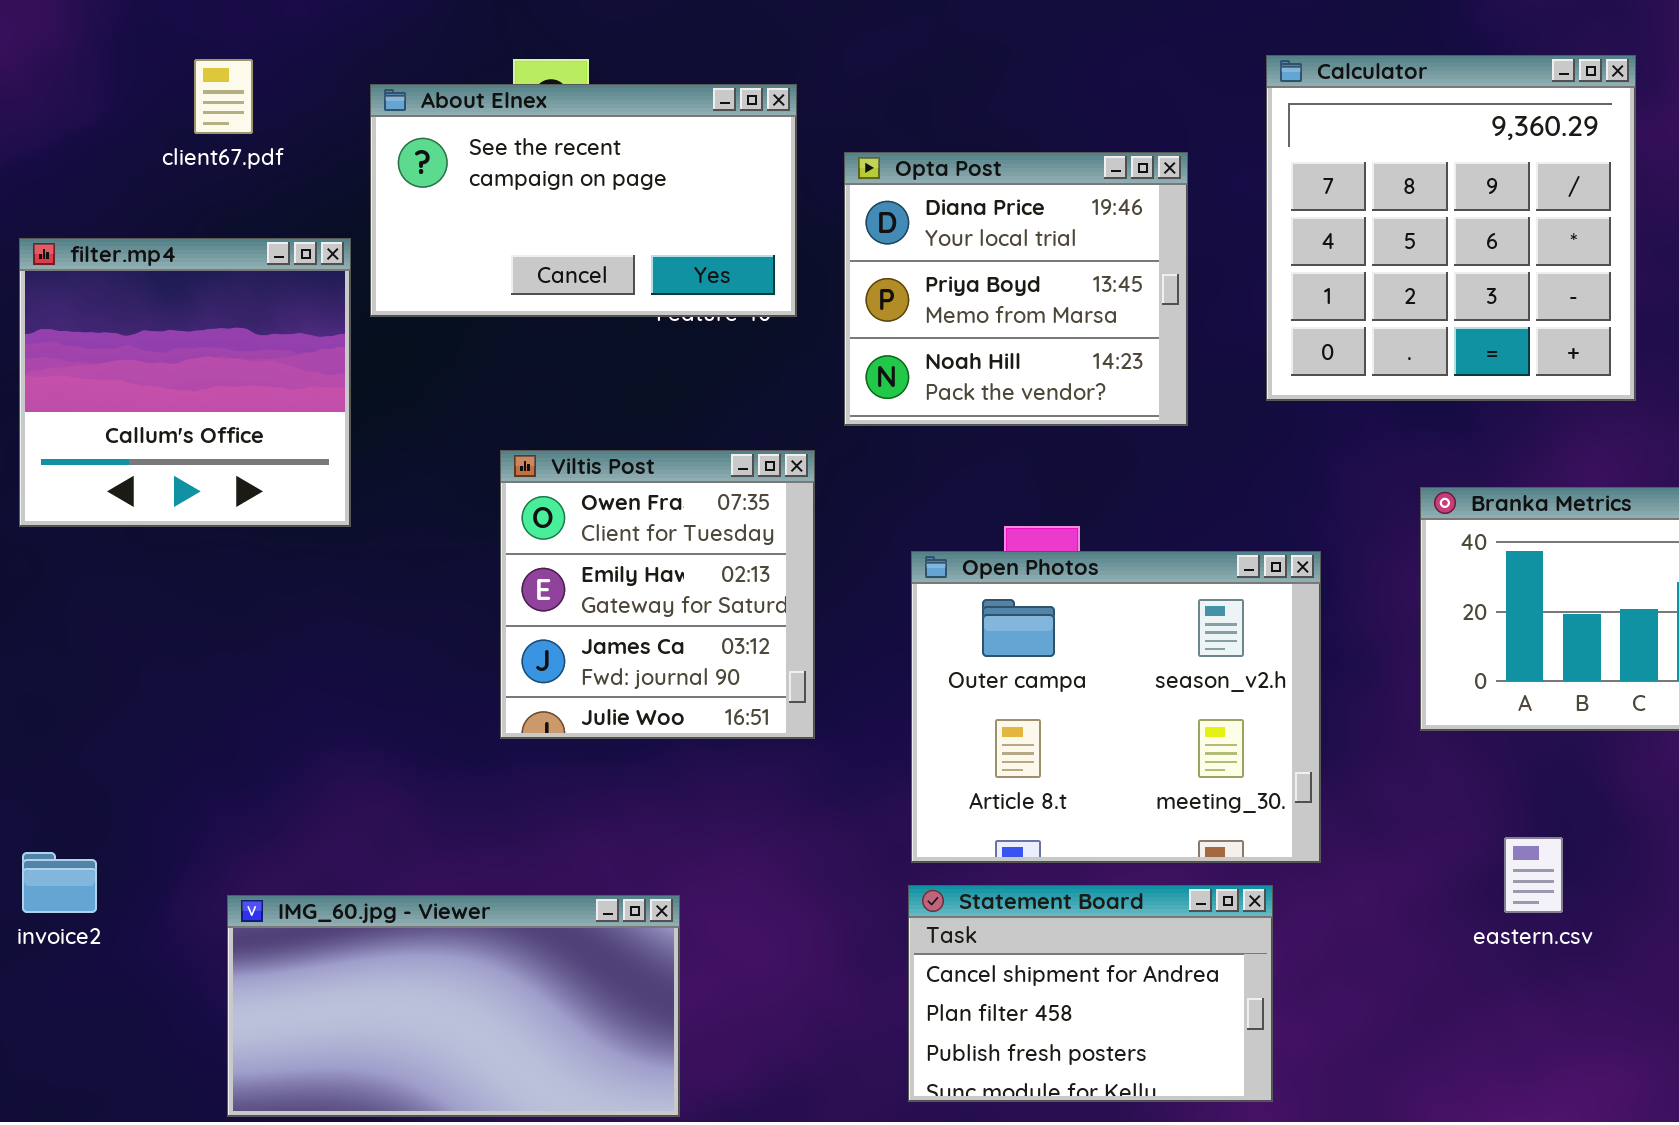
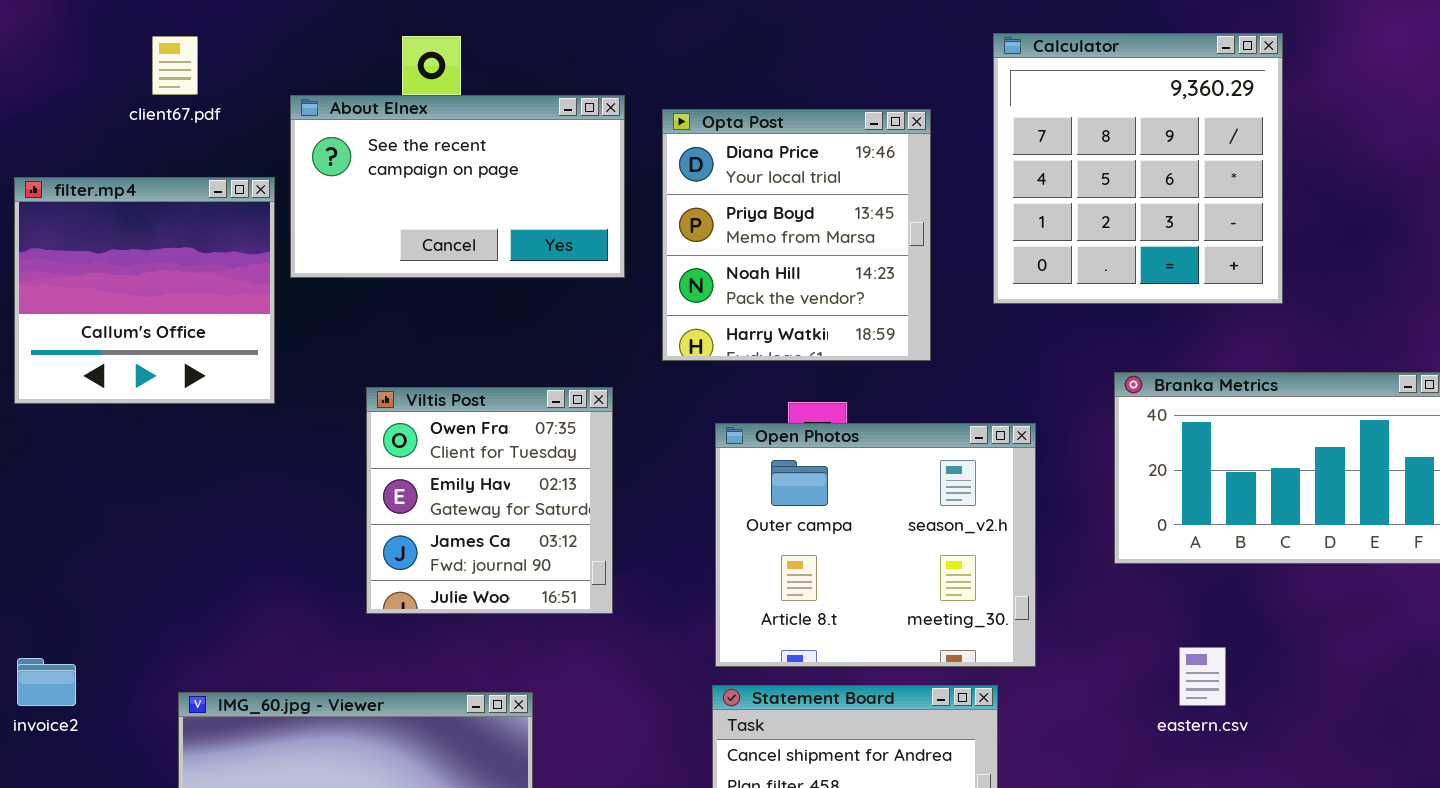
About Elnex: [370,84,797,317] -> [290,95,625,278], moved
Opta Post: [844,152,1188,426] -> [662,109,931,361], resized
Viltis Post: [500,450,815,739] -> [366,387,613,614], moved

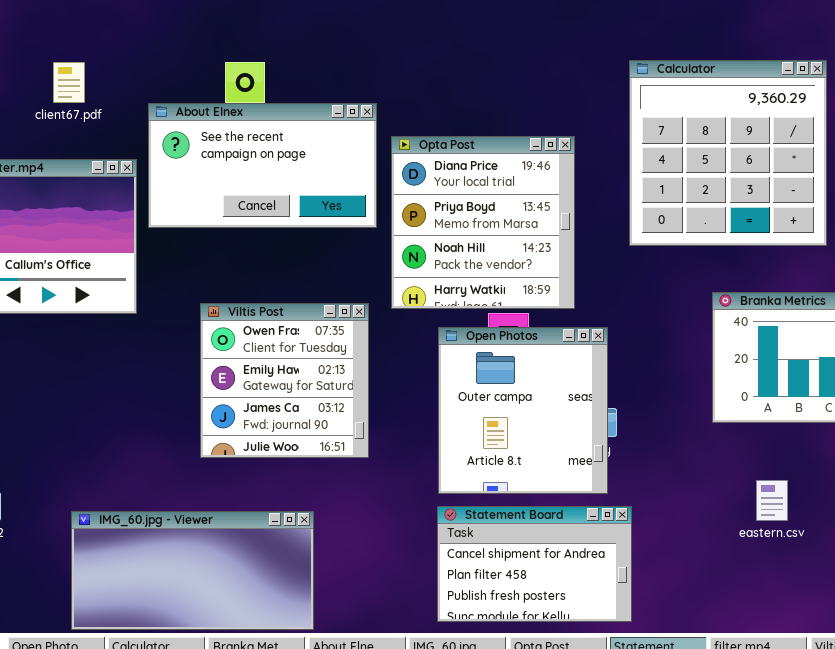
Opta Post: [662,109,931,361] -> [391,136,575,309], moved
Open Photos: [715,423,1036,667] -> [438,327,608,494], resized

